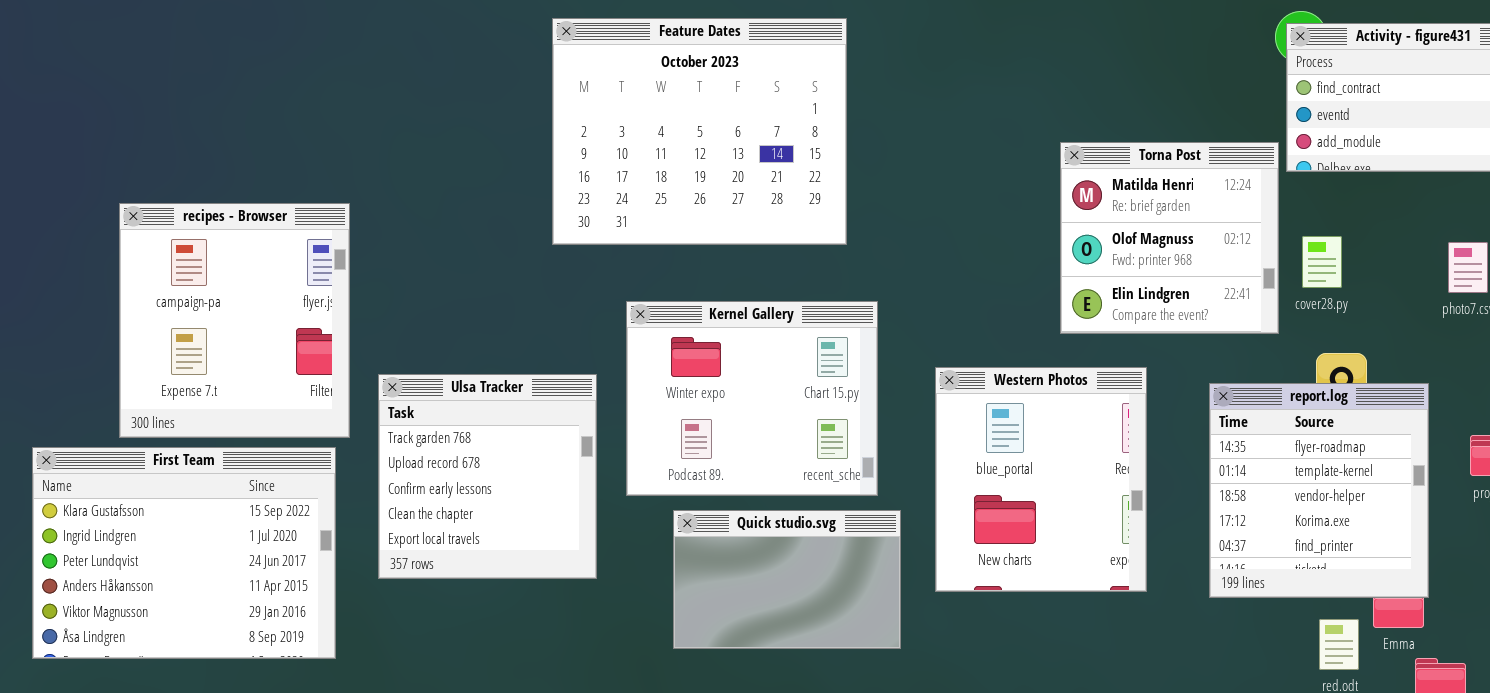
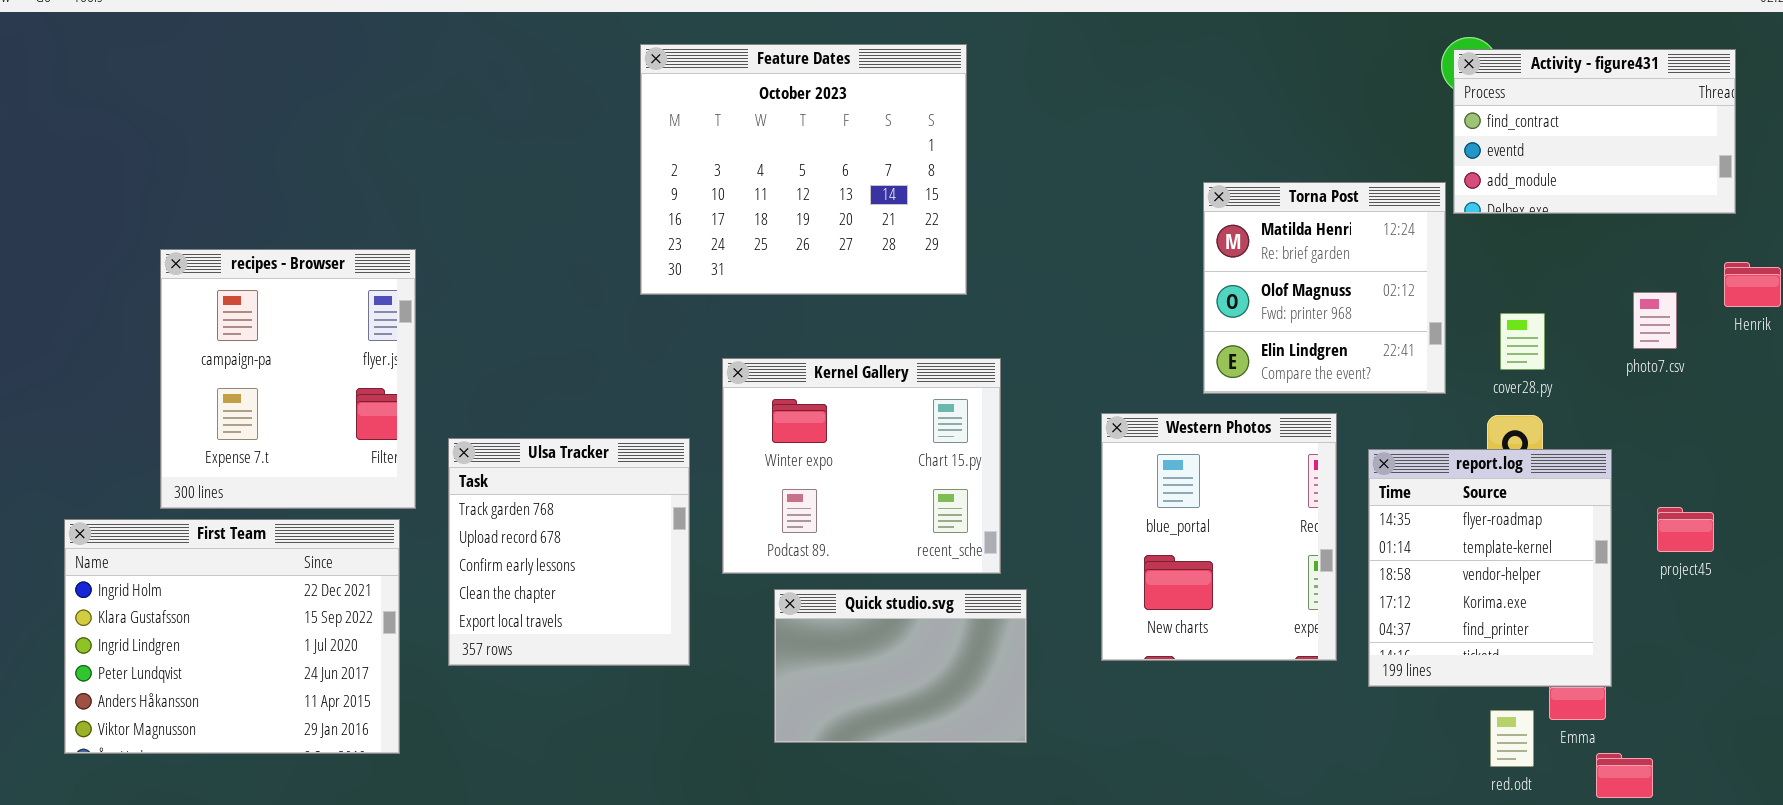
cover28.py: [1302,236,1342,288] -> [1500,313,1545,370], moved
Western Photos: [935,367,1147,592] -> [1101,413,1337,661], moved
First Team: [32,447,336,659] -> [64,519,400,754], scrolled up 1 row

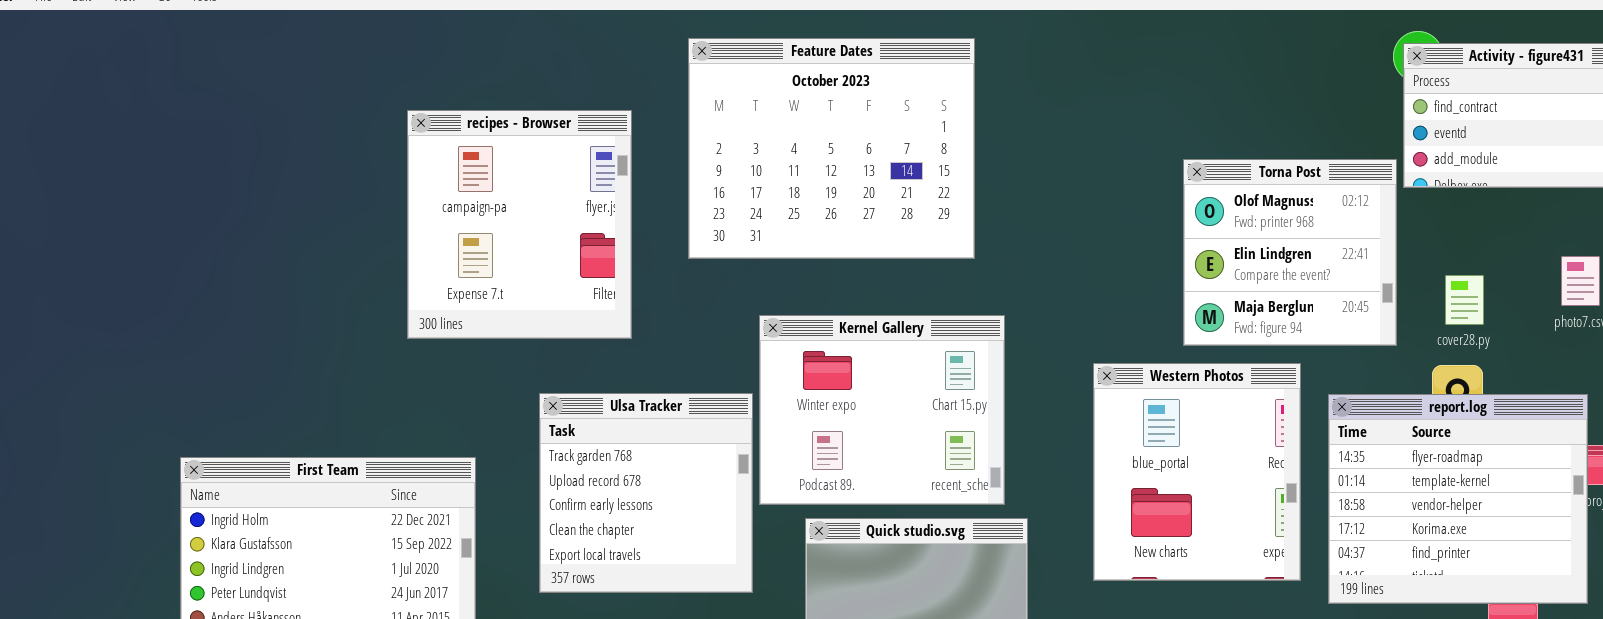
Torna Post: [1203,182,1446,394] -> [1183,159,1397,346], scrolled down 1 row
recipes - Browser: [160,249,416,509] -> [407,110,632,339], moved
Ulsa Tracker: [448,438,690,666] -> [539,393,753,593], moved
report.log: [1368,449,1612,687] -> [1328,394,1588,604], resized

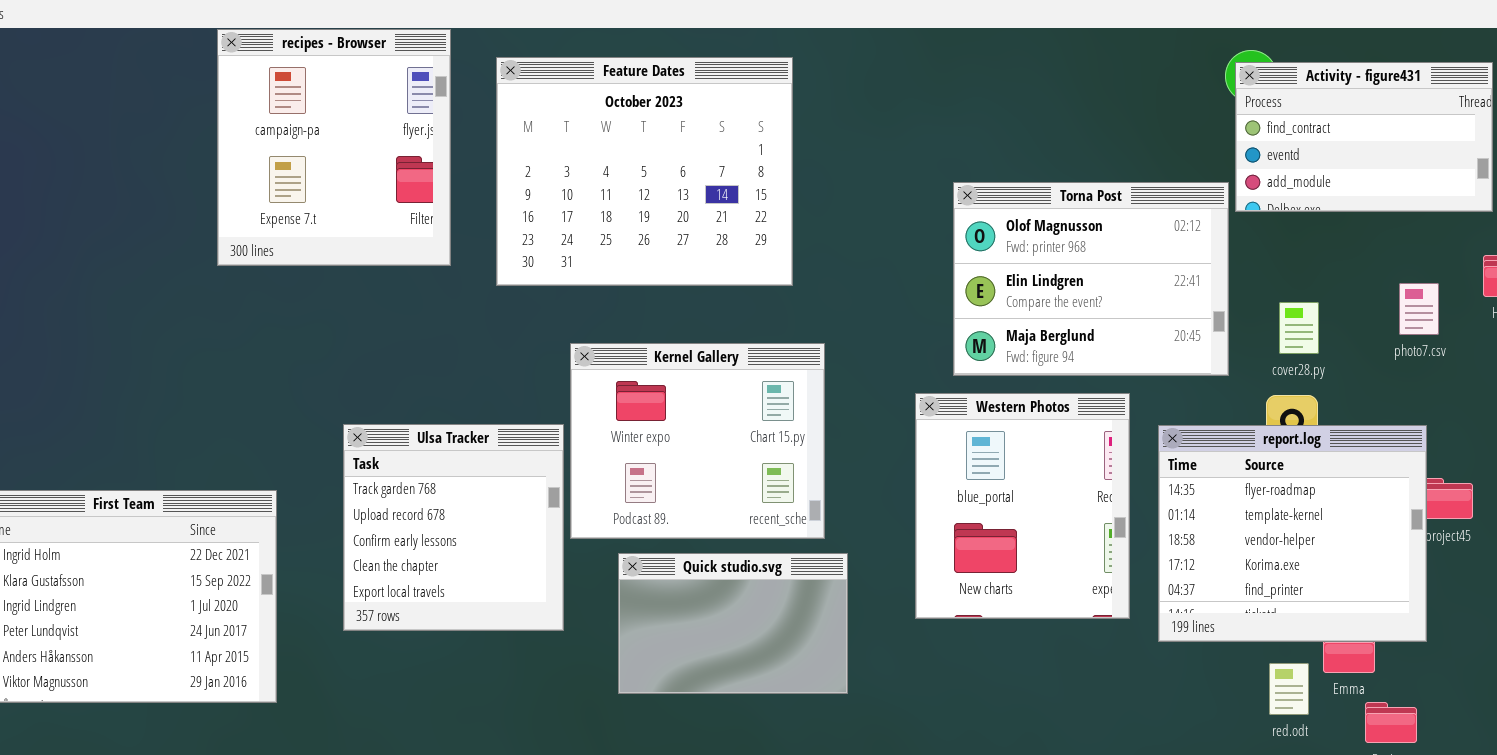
recipes - Browser: [407,110,632,339] -> [217,29,451,266], moved
Torna Post: [1183,159,1397,346] -> [953,182,1229,376], resized

